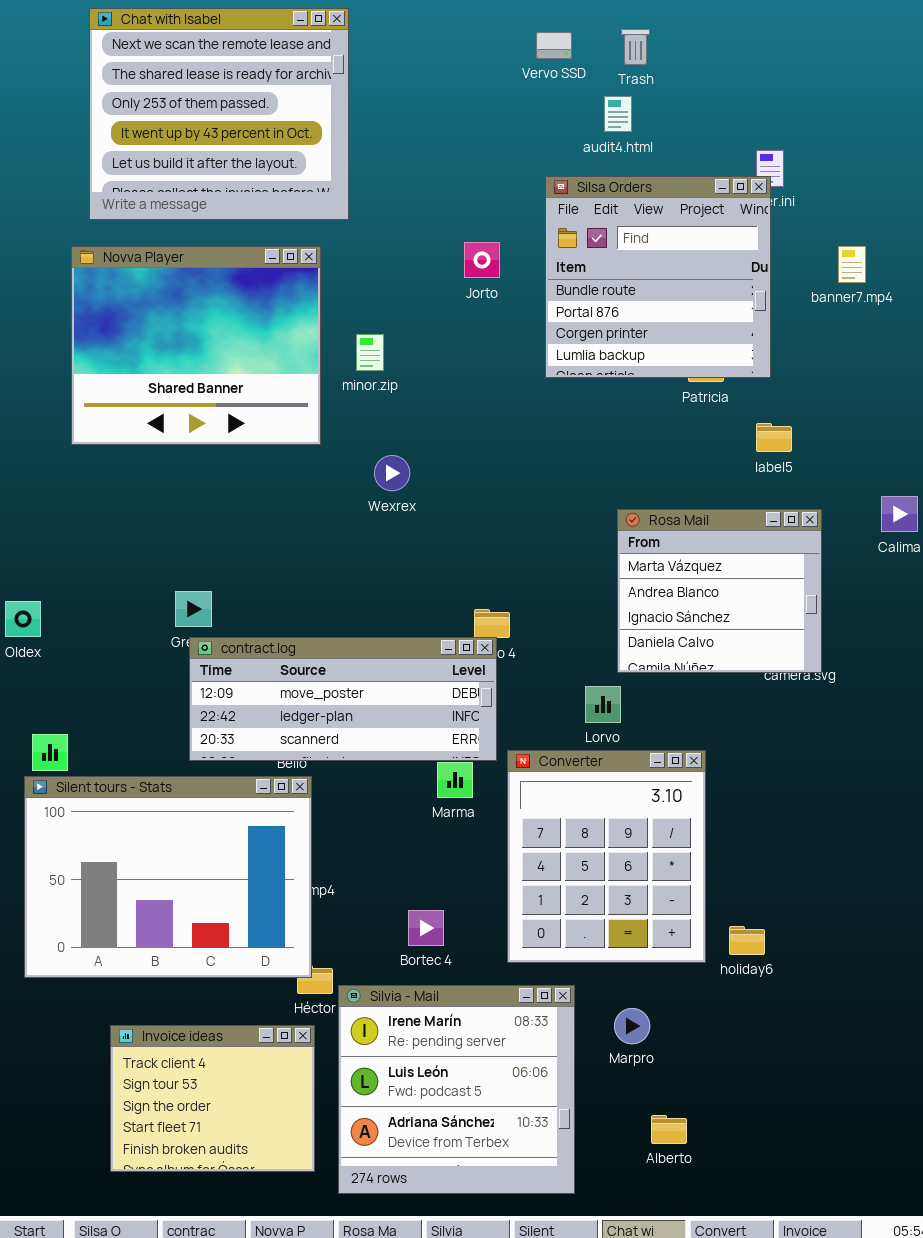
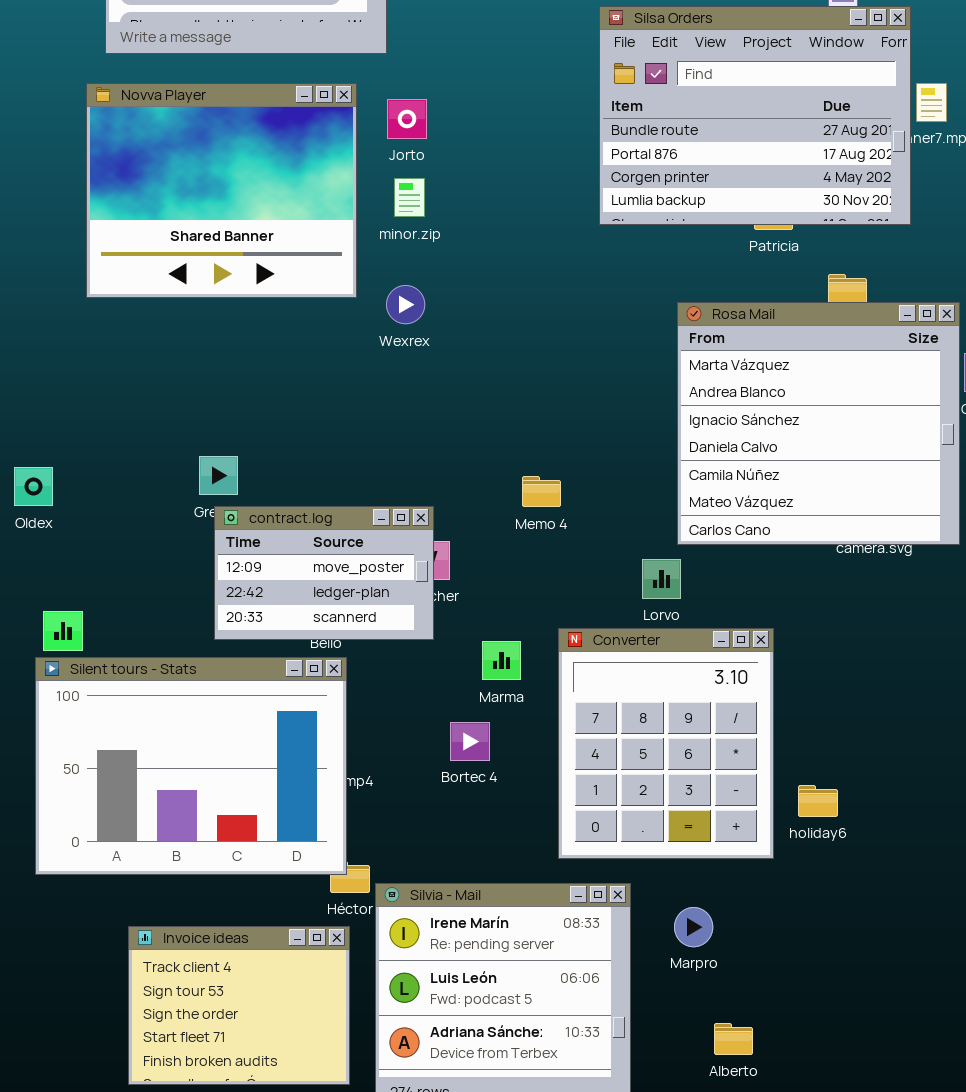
Silsa Orders: [545,176,771,378] -> [599,6,911,225], resized
Jorto: [464,242,500,278] -> [387,99,427,139], moved
Wexrex: [374,455,410,491] -> [386,285,425,324], moved
Rosa Mail: [617,509,822,673] -> [677,302,960,545], resized
contract.log: [189,637,497,761] -> [214,506,434,640], resized
Bortec 4: [408,910,444,946] -> [450,722,490,761], moved
holiday6: [729,926,765,955] -> [798,785,838,817], moved

